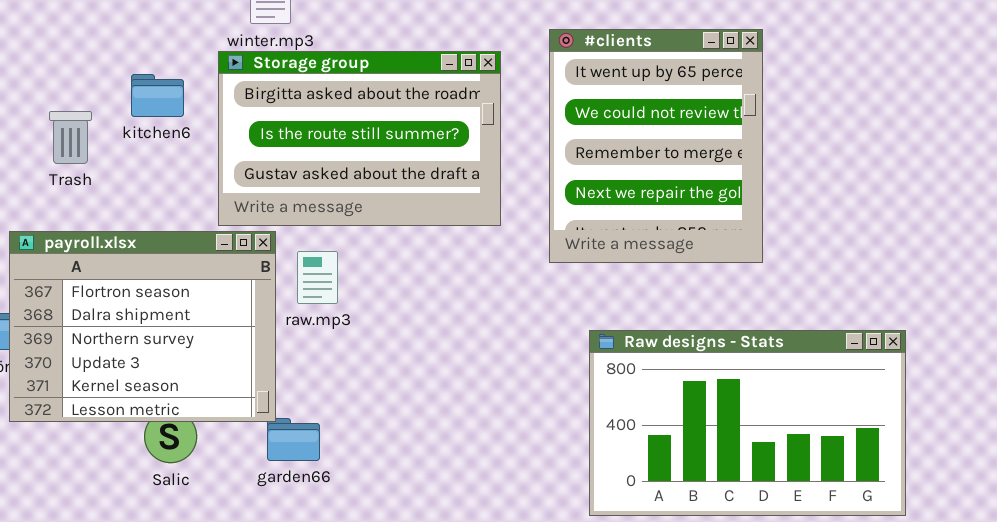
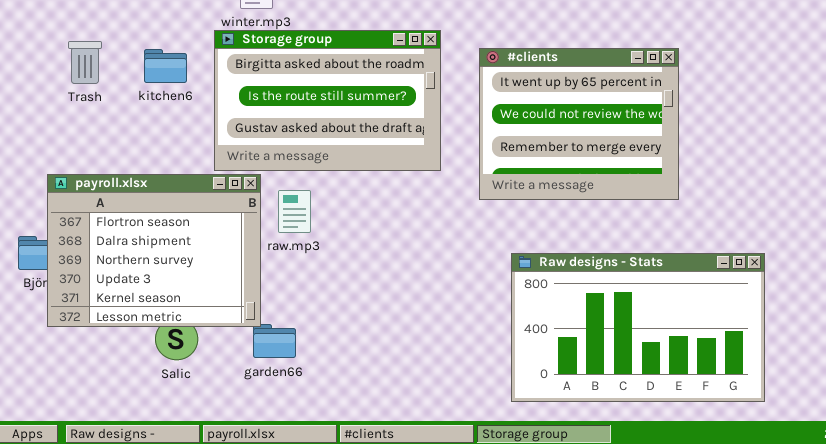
#clients: [549,29,763,263] -> [479,48,679,200], resized
Trash: [49,111,92,164] -> [68,41,102,84], moved

